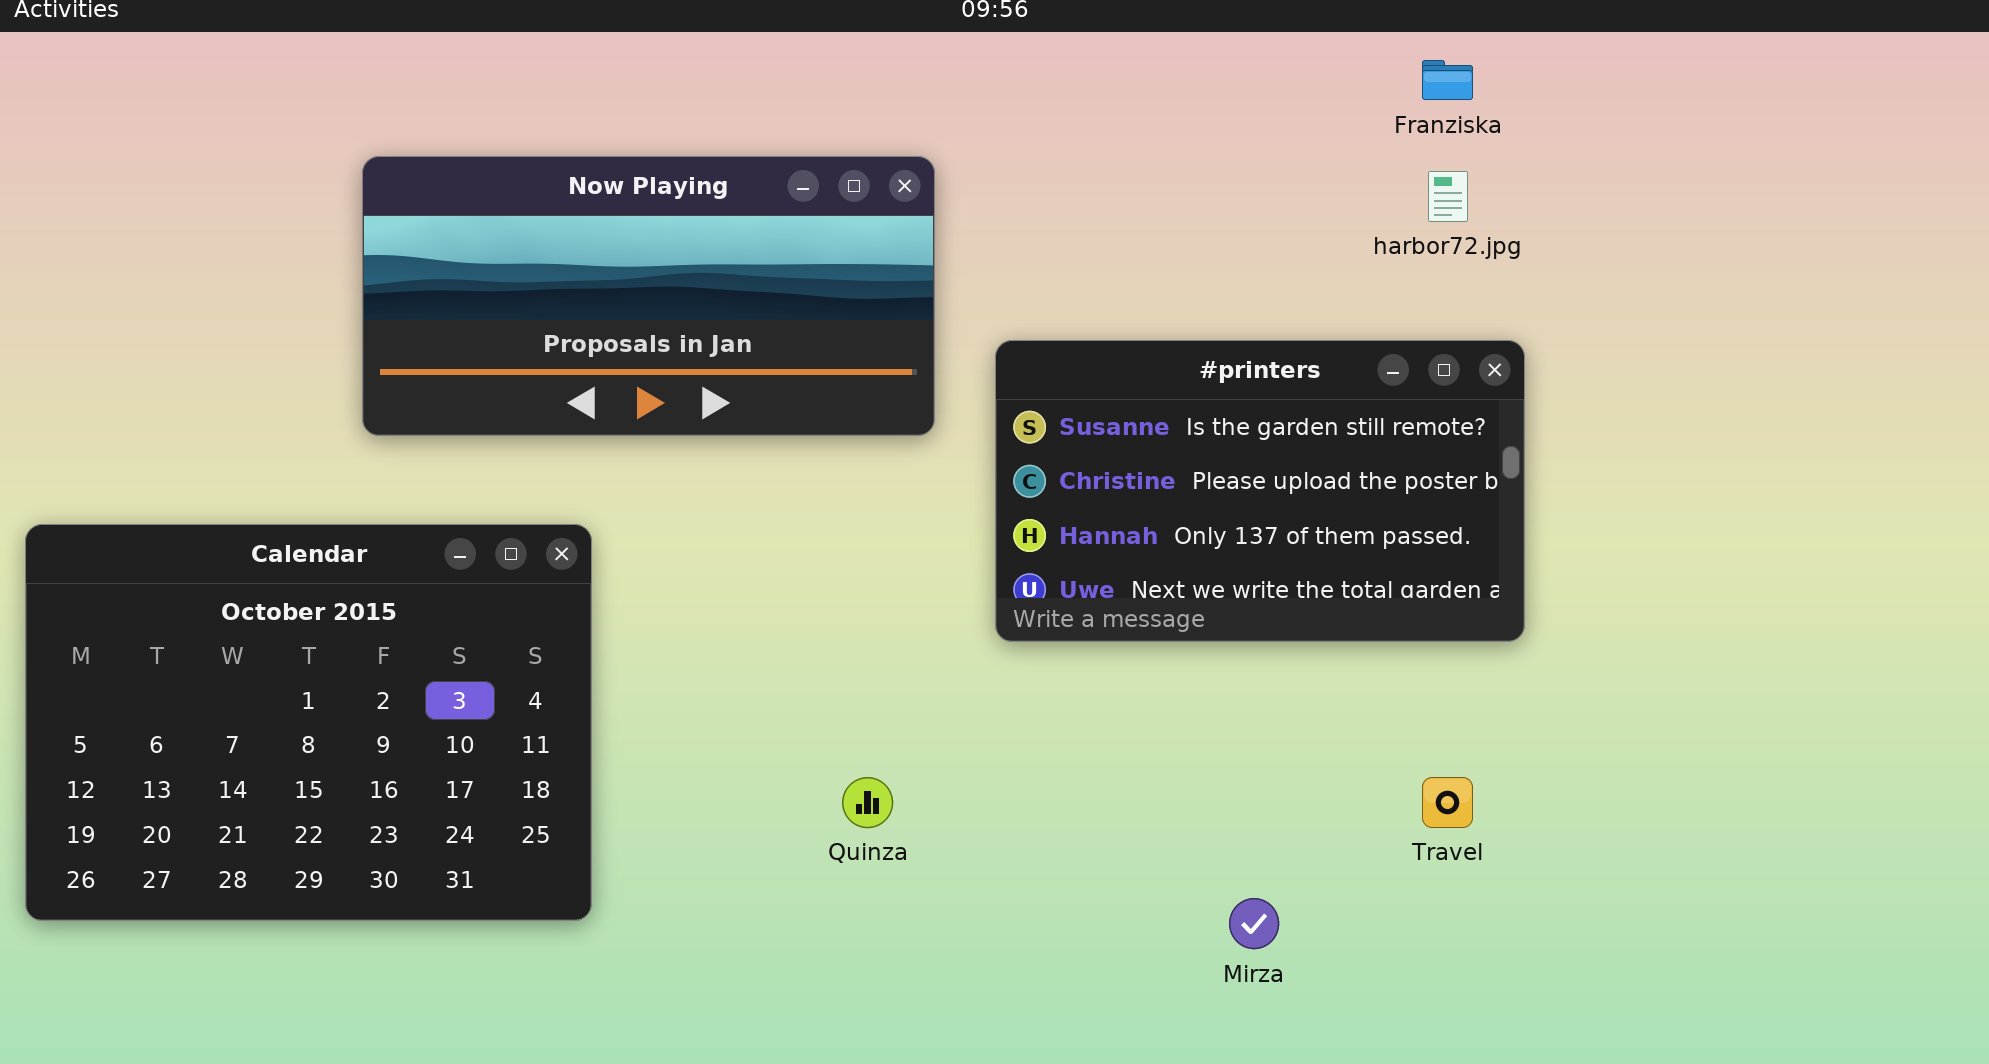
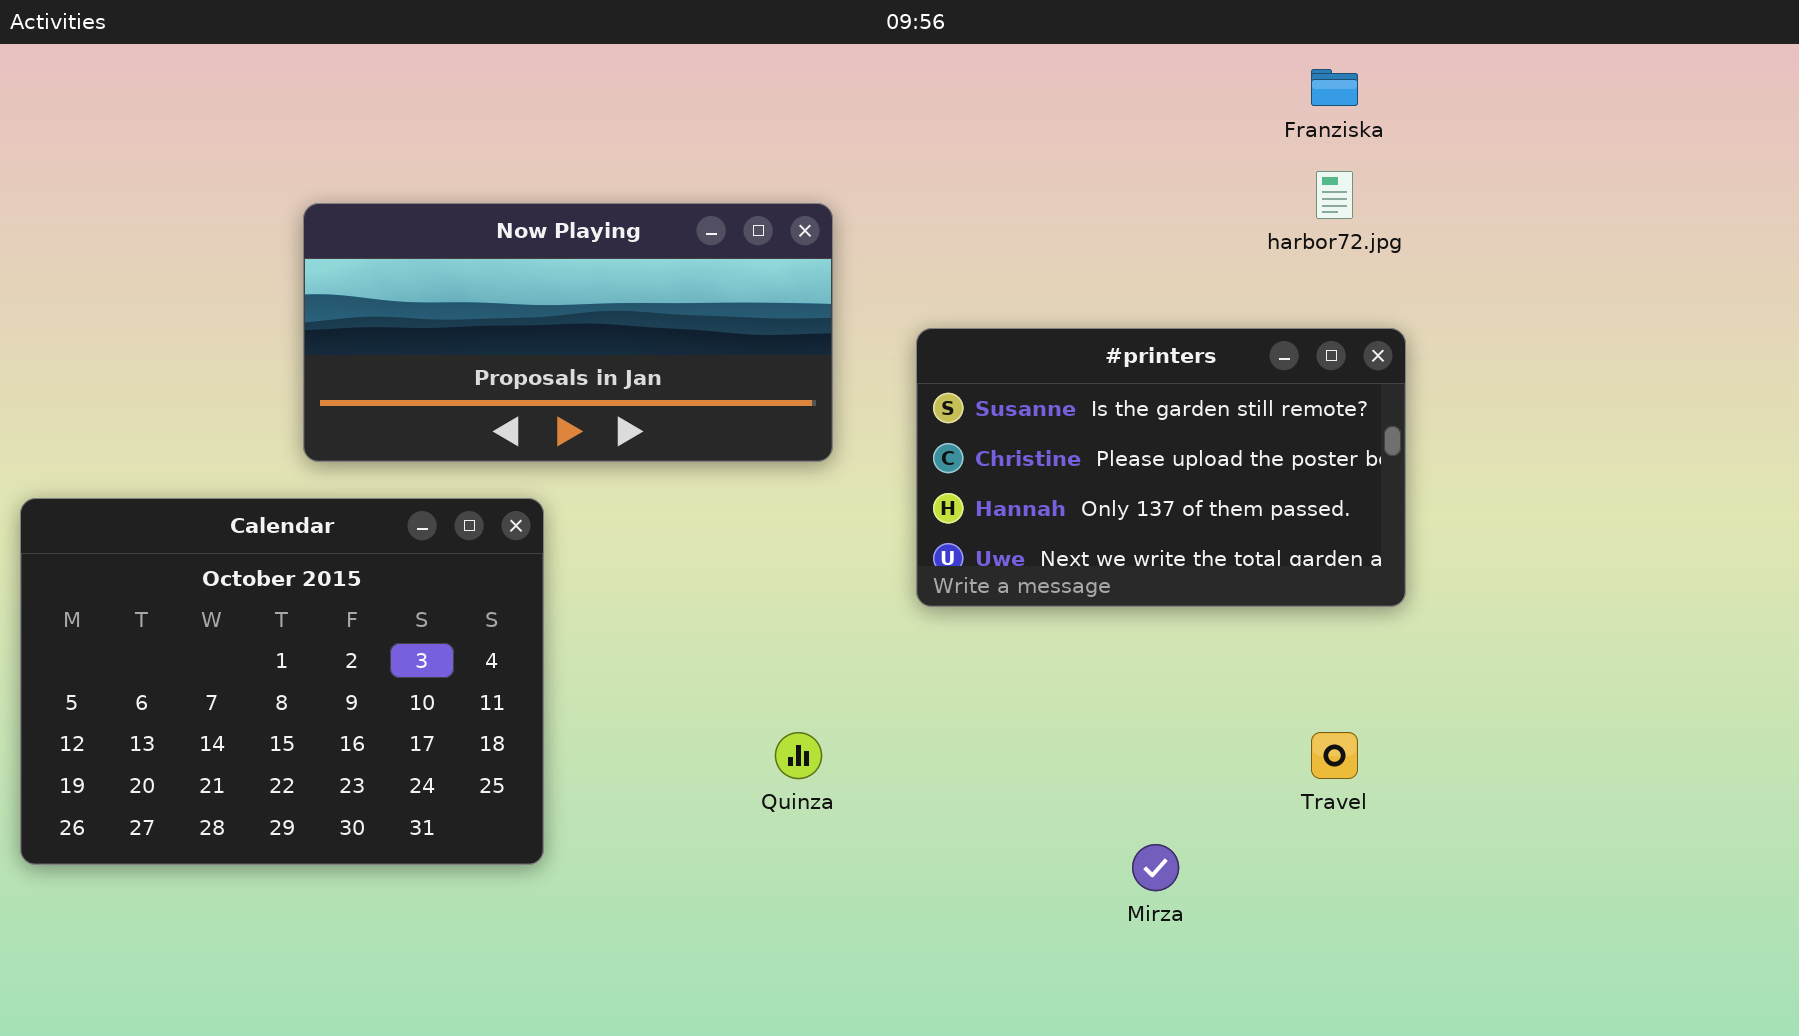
Now Playing: [362,156,935,436] -> [303,203,833,462], moved

